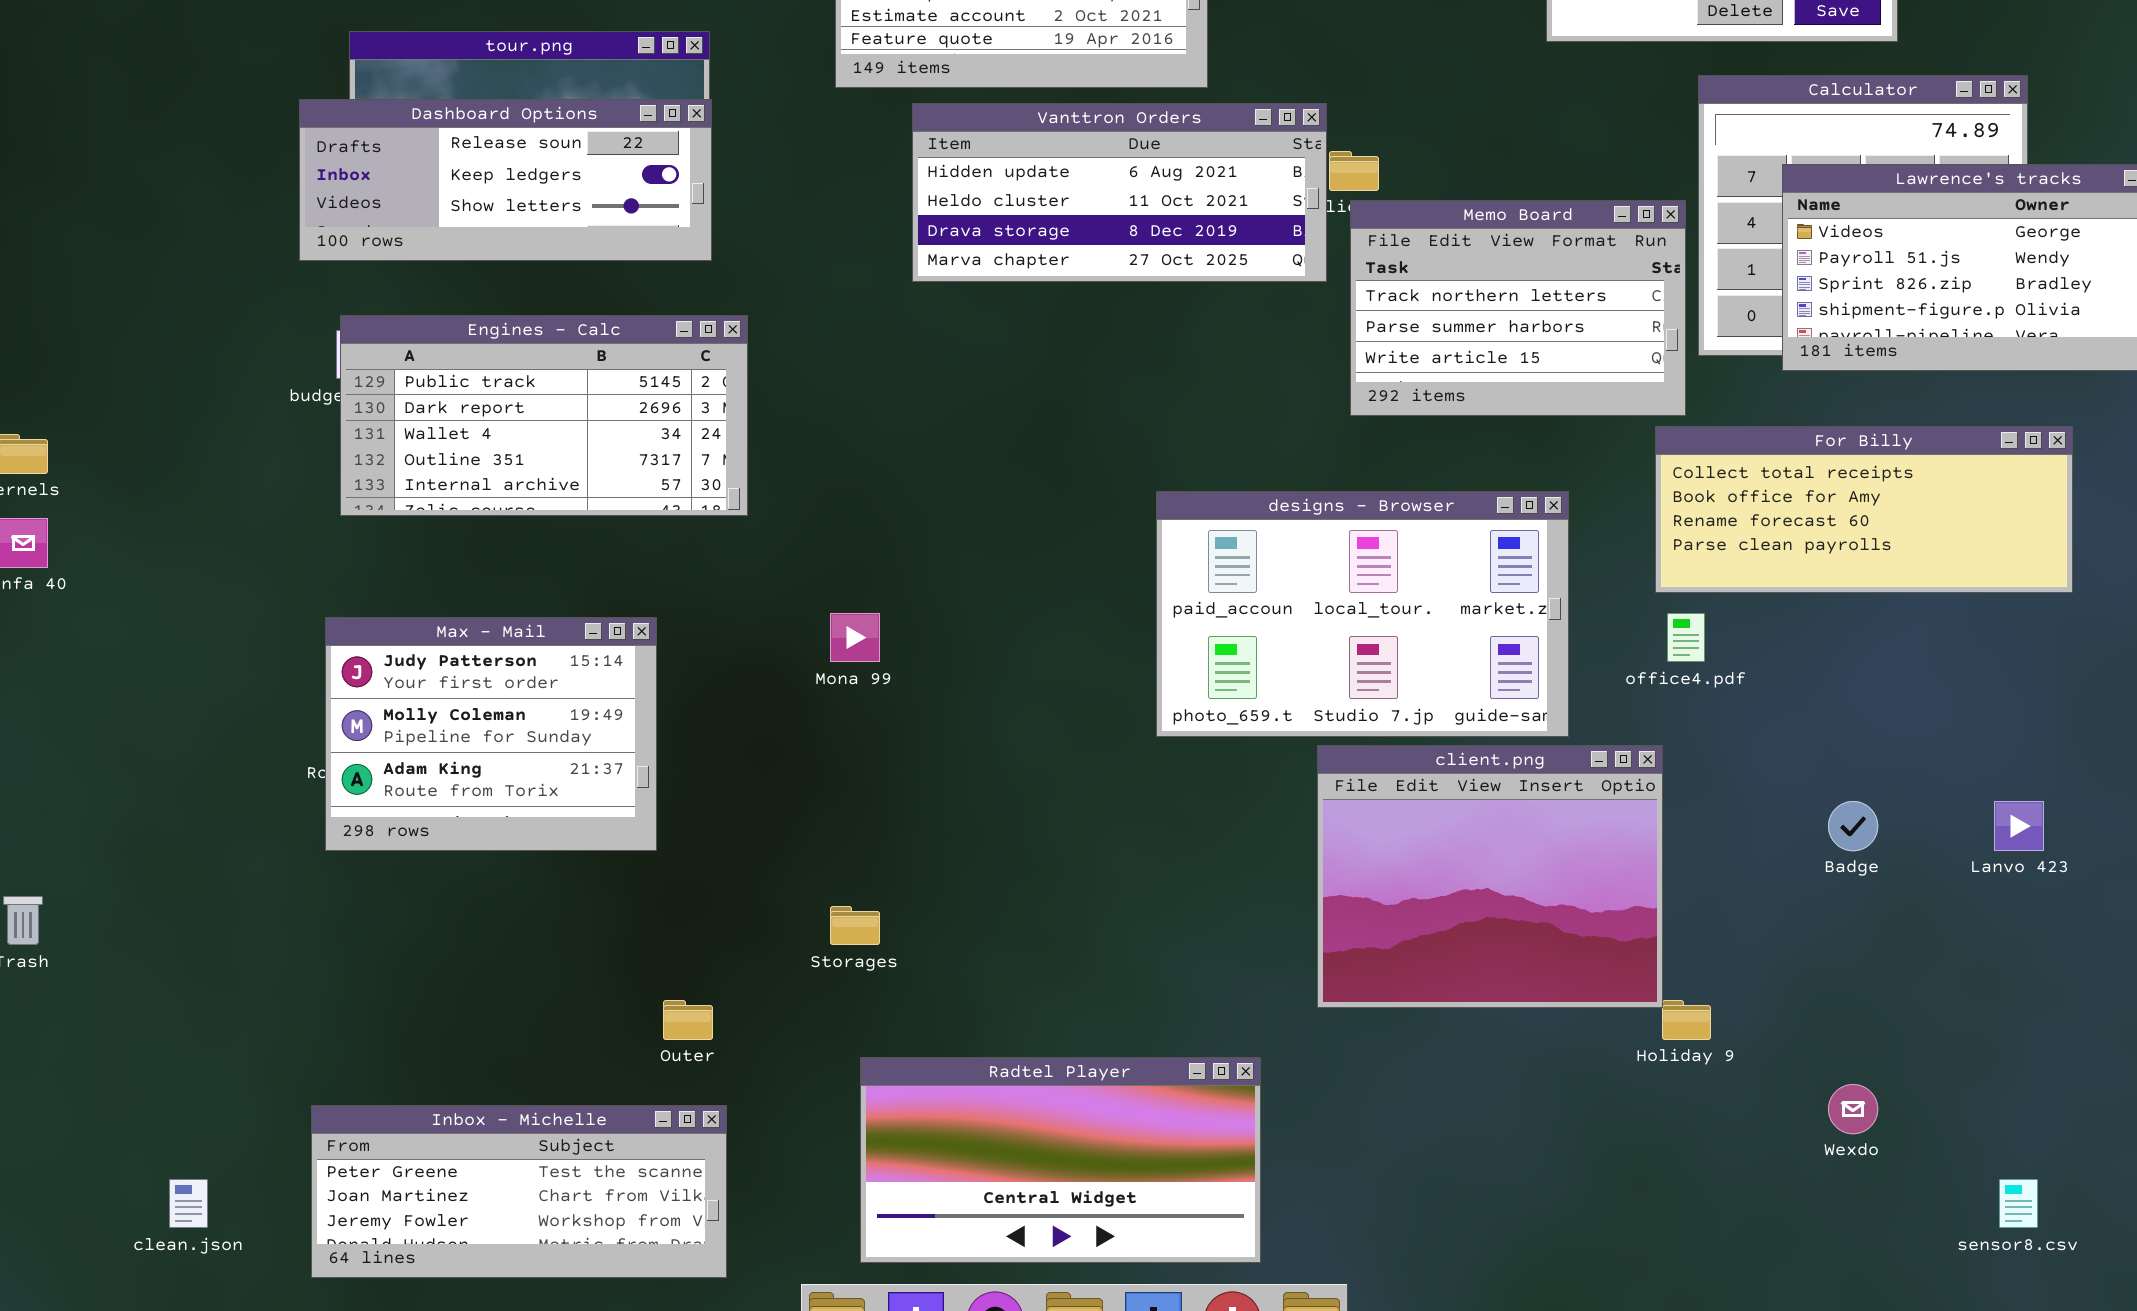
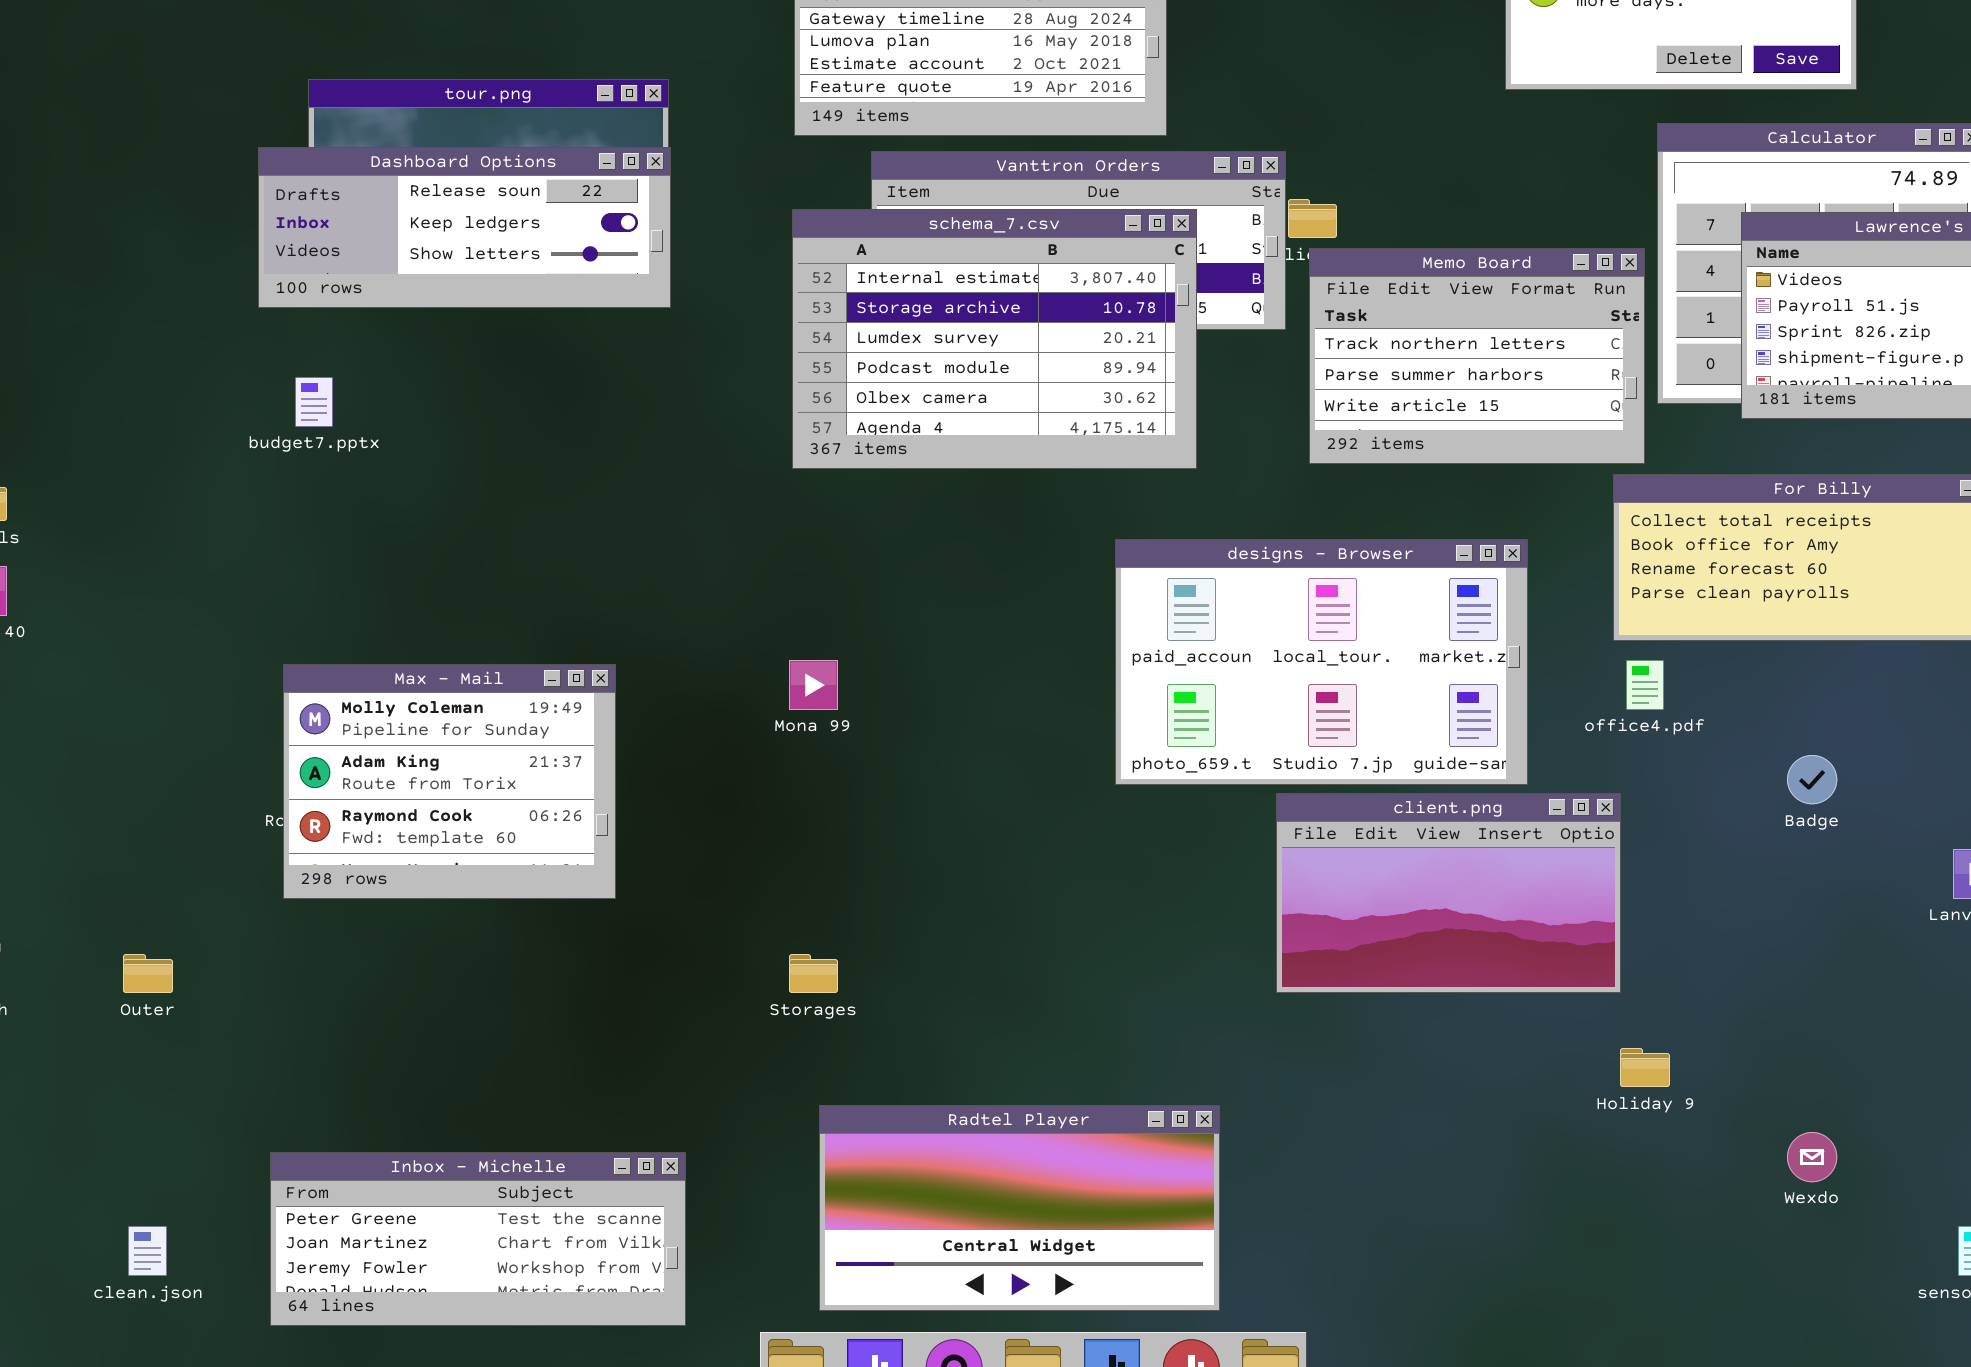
schema_7.csv: none -> [792,209,1197,469], opened
Engines - Calc: [340,315,748,516] -> none, closed
Max - Mail: [325,617,657,851] -> [283,664,616,899], scrolled down 1 row
client.png: [1317,745,1663,1008] -> [1276,793,1621,993], resized
Badge: [1828,801,1878,851] -> [1787,755,1837,804], moved
Outer: [663,1000,713,1040] -> [123,954,173,993], moved

